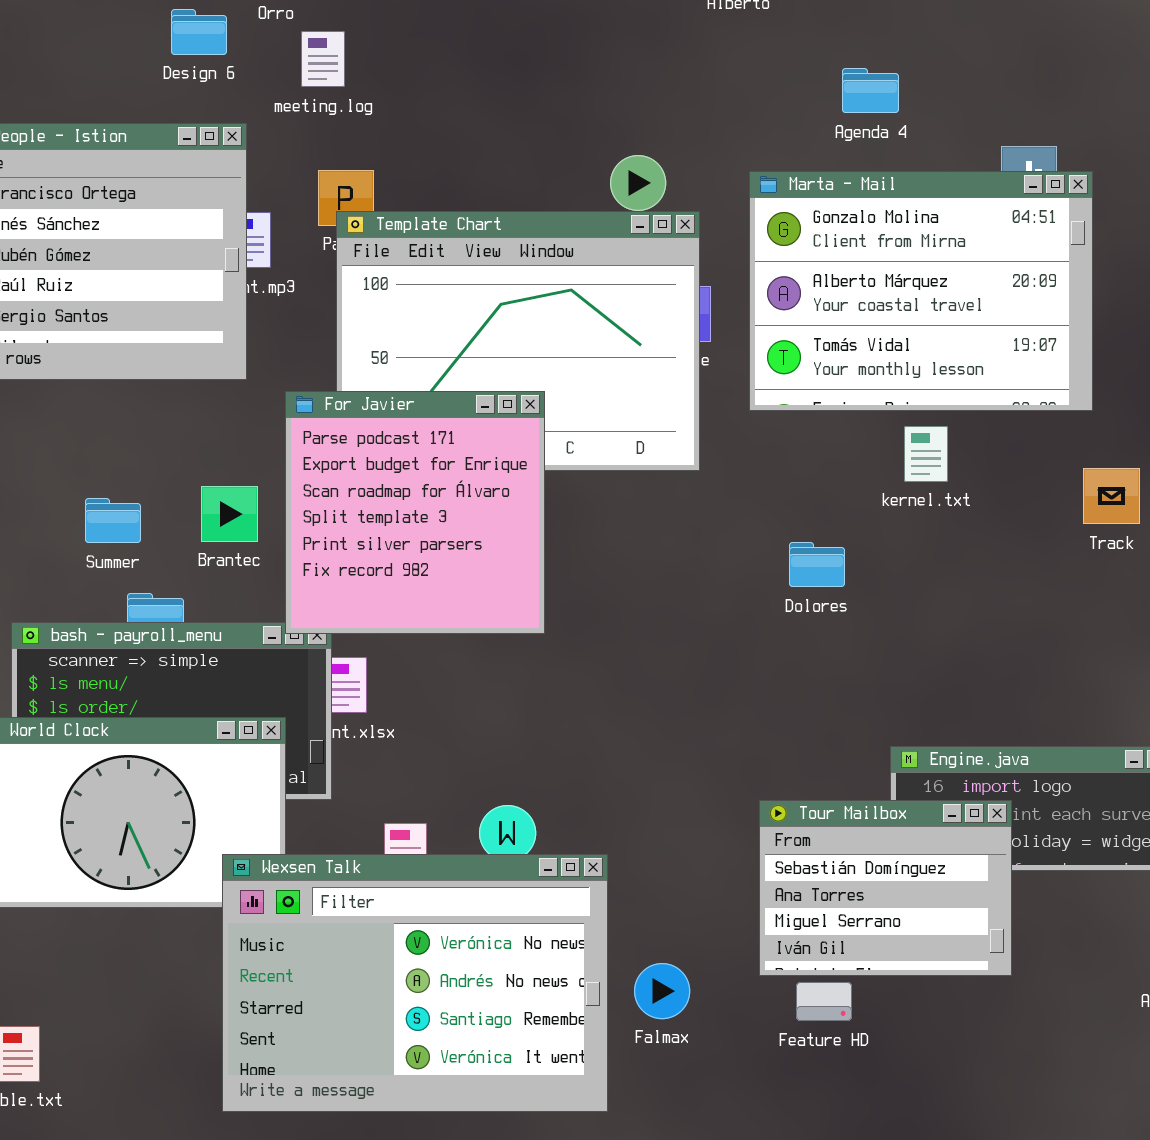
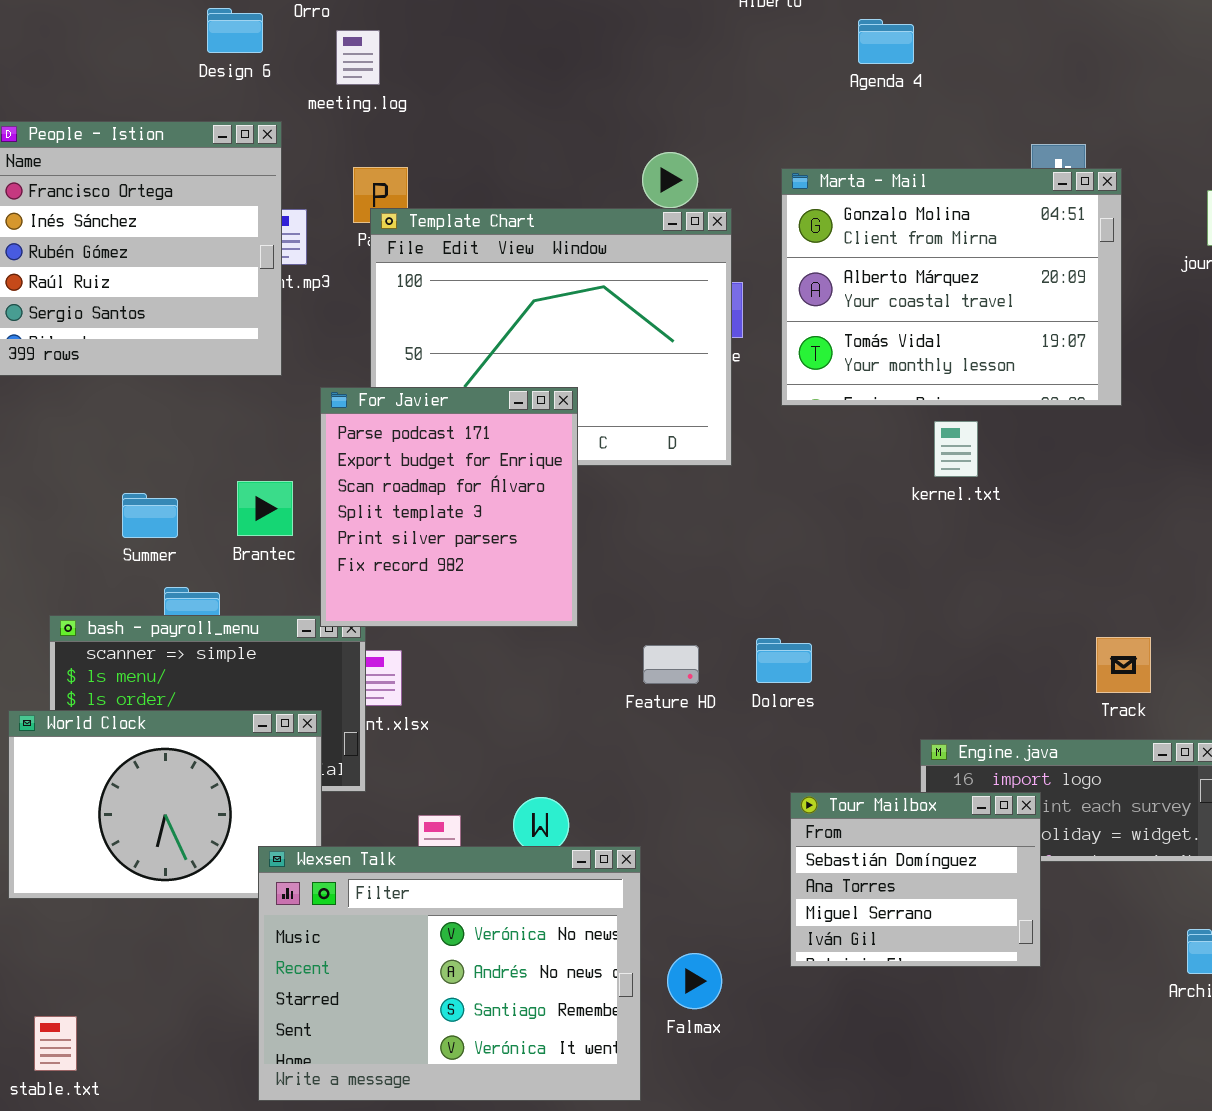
Agenda 4: [842,68,899,113] -> [858,19,914,64], moved
Track: [1083,468,1140,524] -> [1096,637,1151,693], moved
Dolores: [789,542,845,587] -> [756,638,812,683], moved
Feature HD: [796,982,852,1021] -> [643,645,699,684], moved

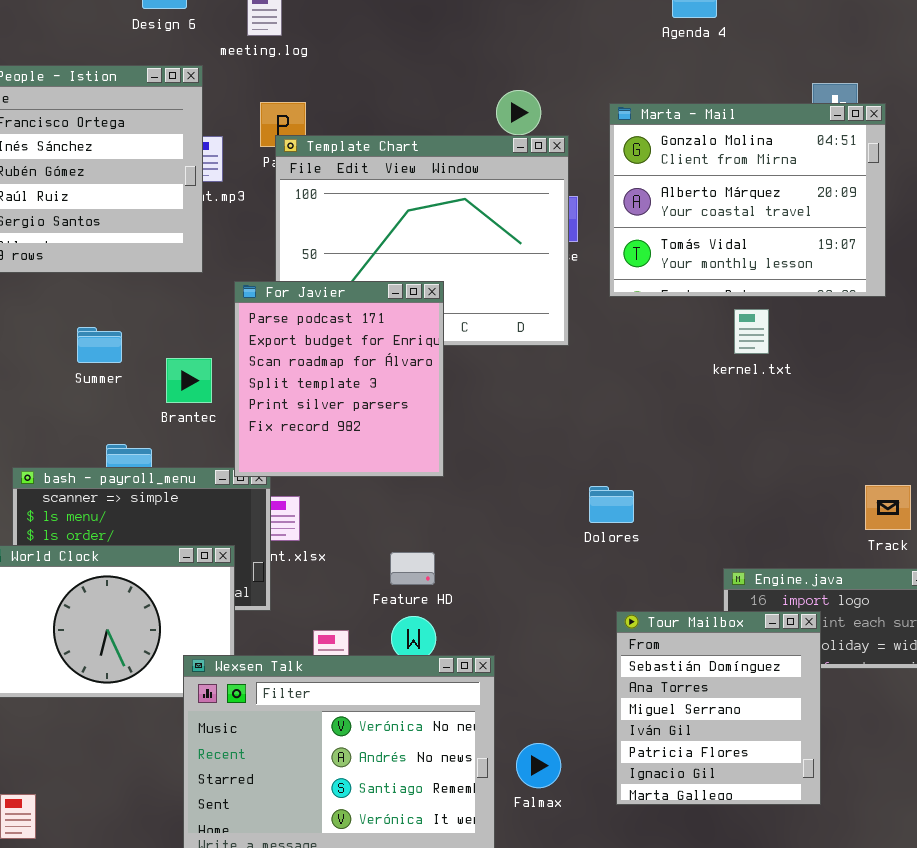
Summer: [122,493,178,538] -> [77,327,122,363], moved
Feature HD: [643,645,699,684] -> [390,552,435,585], moved
Tour Mailbox: [790,792,1041,967] -> [616,611,821,805], resized

